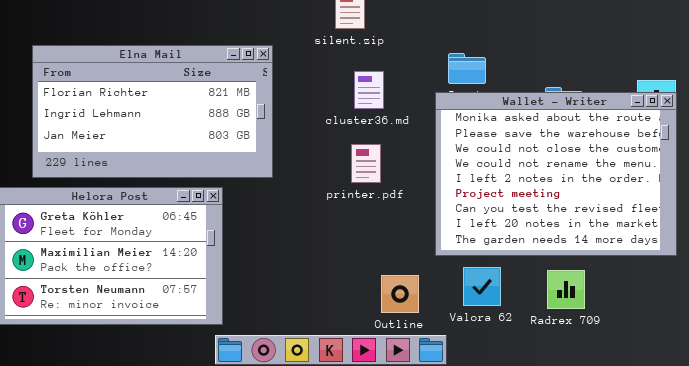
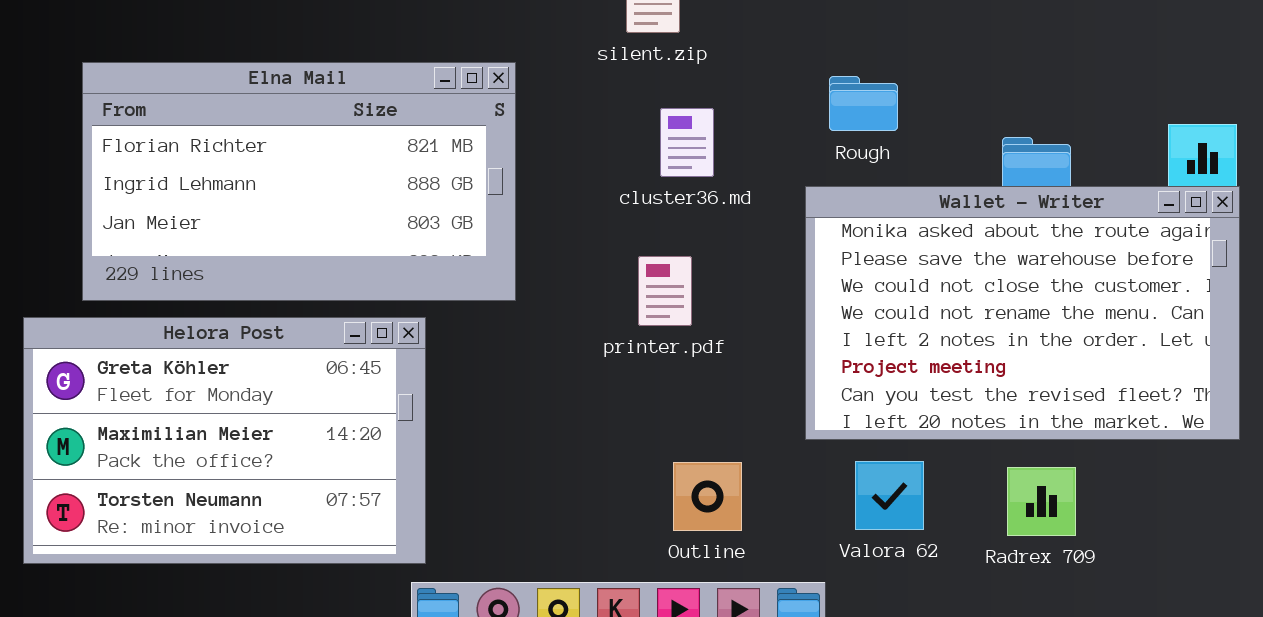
Wallet - Writer: [435,92,677,256] -> [805,186,1240,440], resized
printer.pdf: [351,144,381,183] -> [638,256,692,326], moved
Outline: [381,275,419,313] -> [673,462,742,531], moved

